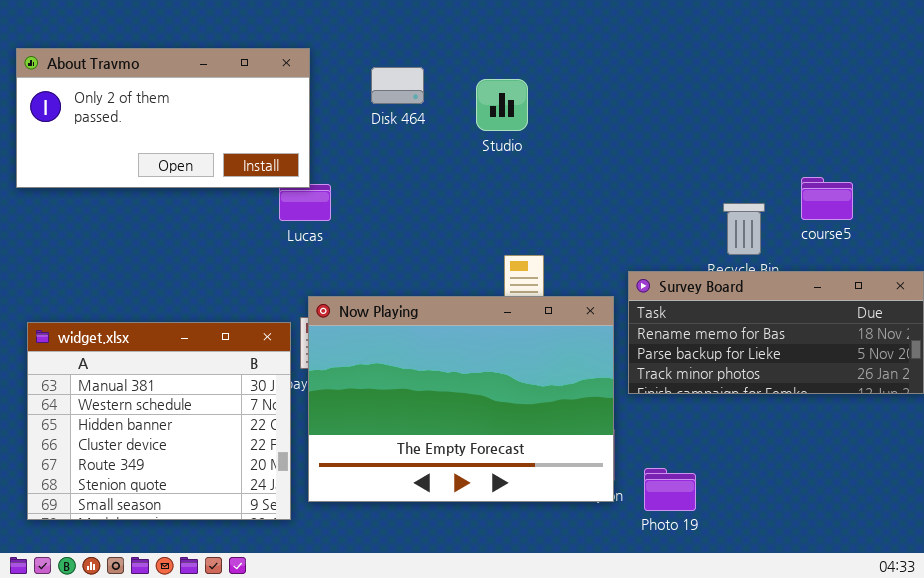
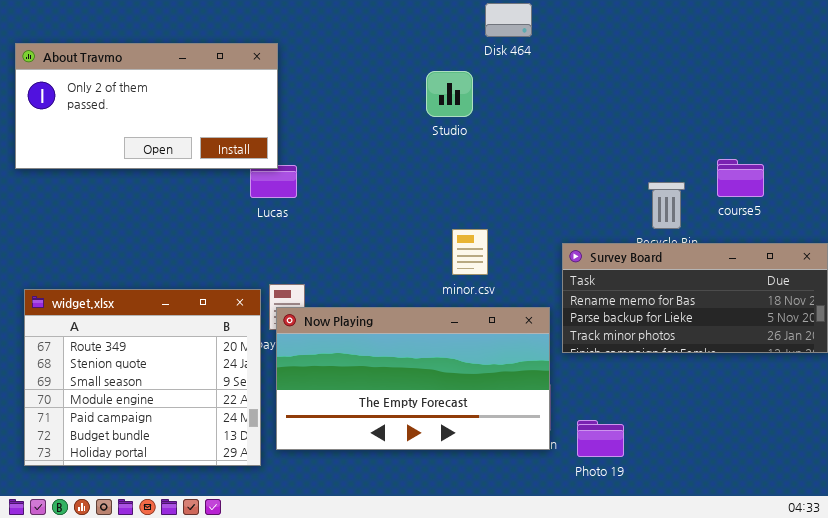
Disk 464: [371,67,424,104] -> [485,3,532,37], moved
Now Playing: [308,296,614,502] -> [276,307,550,450], resized
widget.xlsx: [27,322,291,520] -> [24,289,261,466], scrolled down 4 rows

